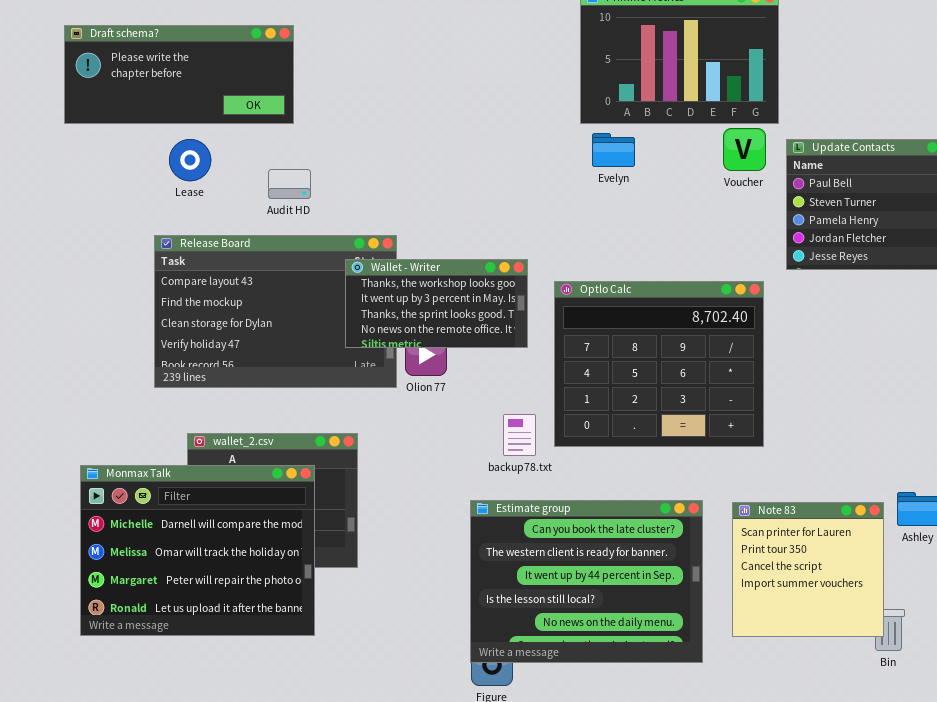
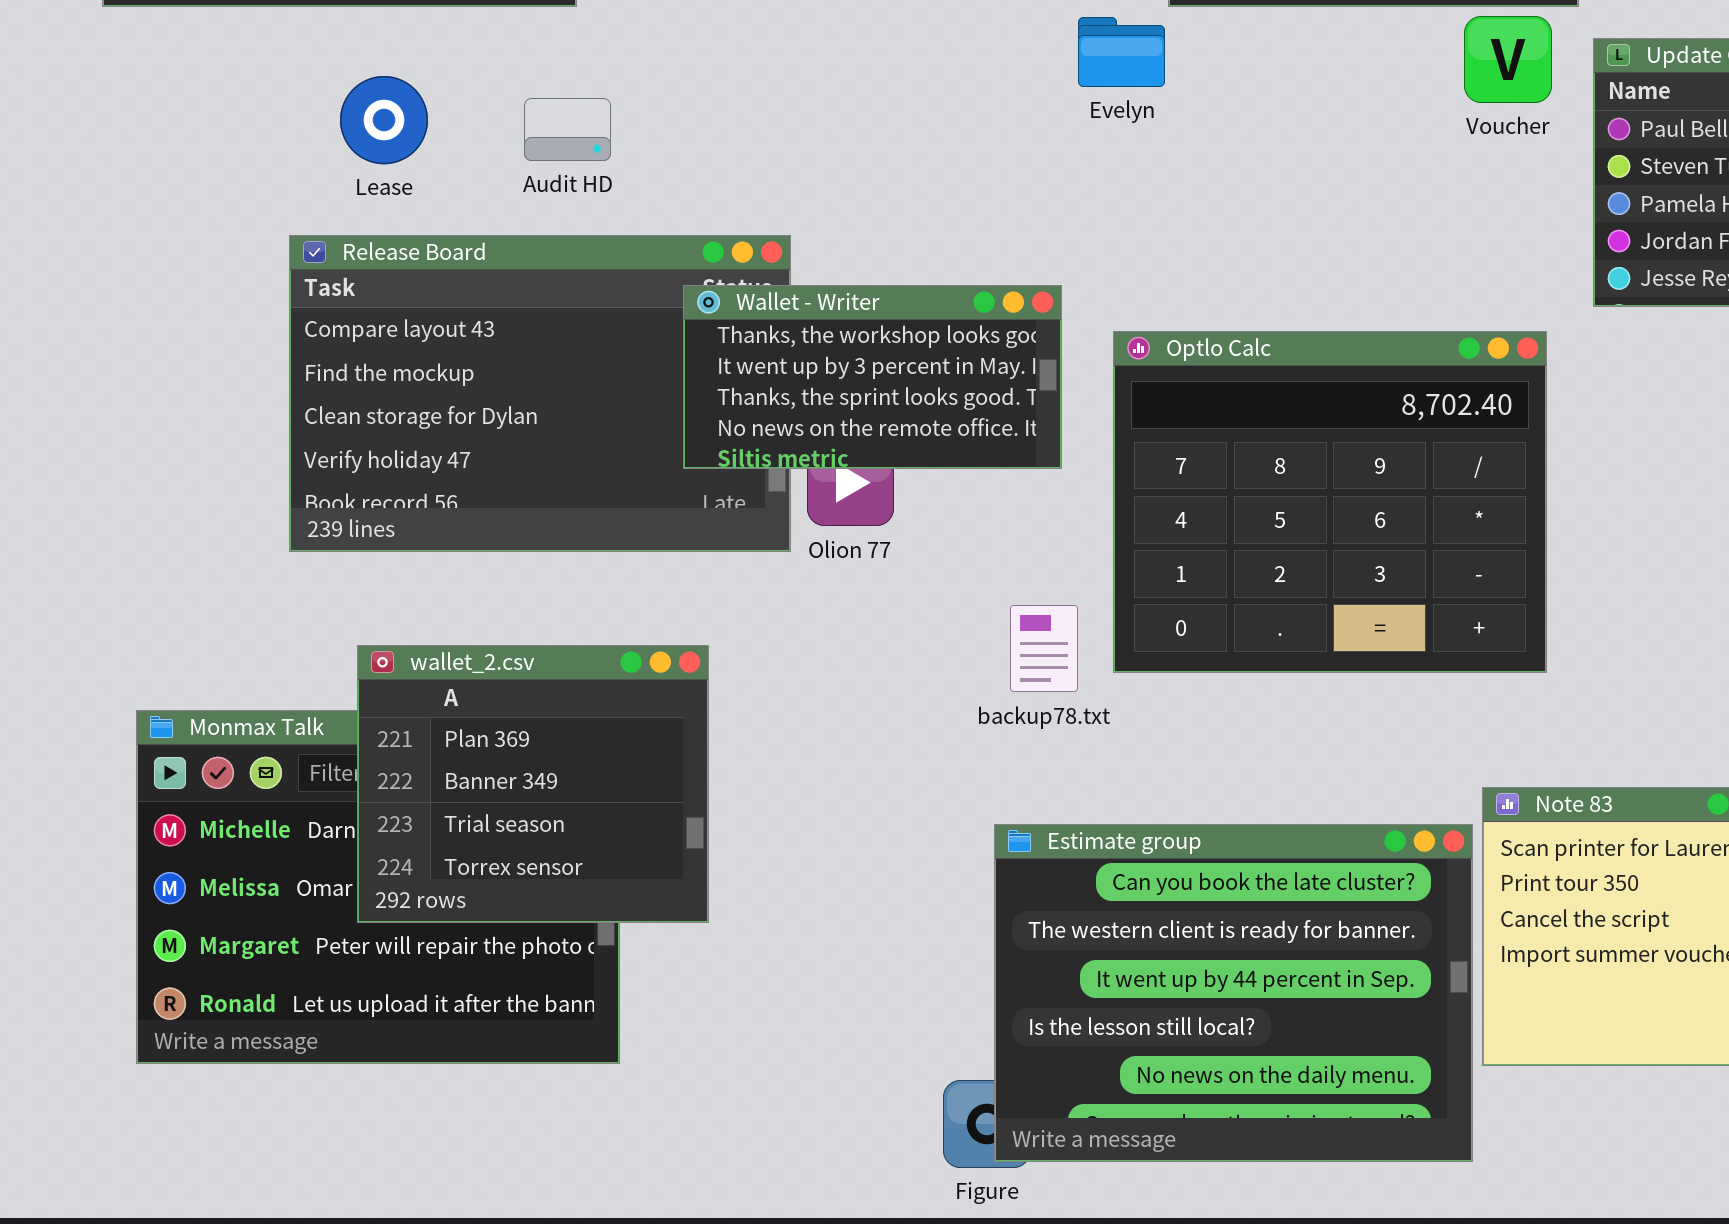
Evelyn: [592,133,635,167] -> [1078,17,1165,87], moved
Lease: [169,139,211,181] -> [340,76,428,164], moved
wallet_2.csv: [187,433,358,568] -> [357,645,709,923], raised
Estimate group: [470,500,703,663] -> [994,824,1473,1162], moved

